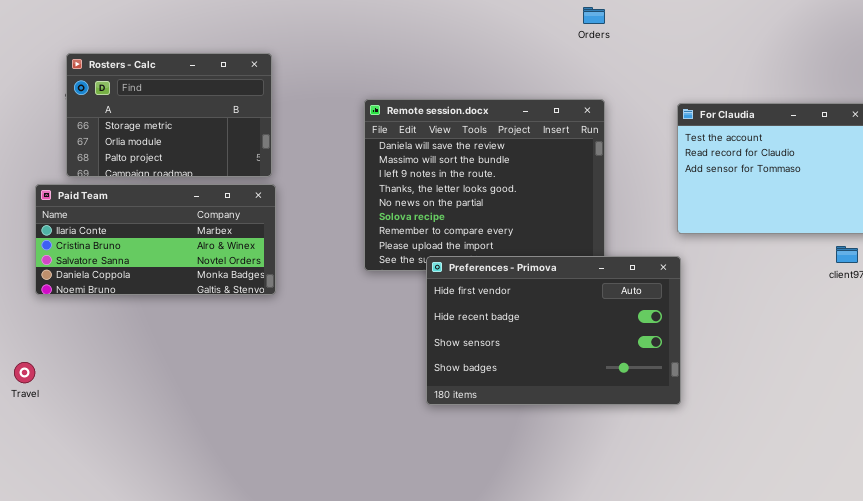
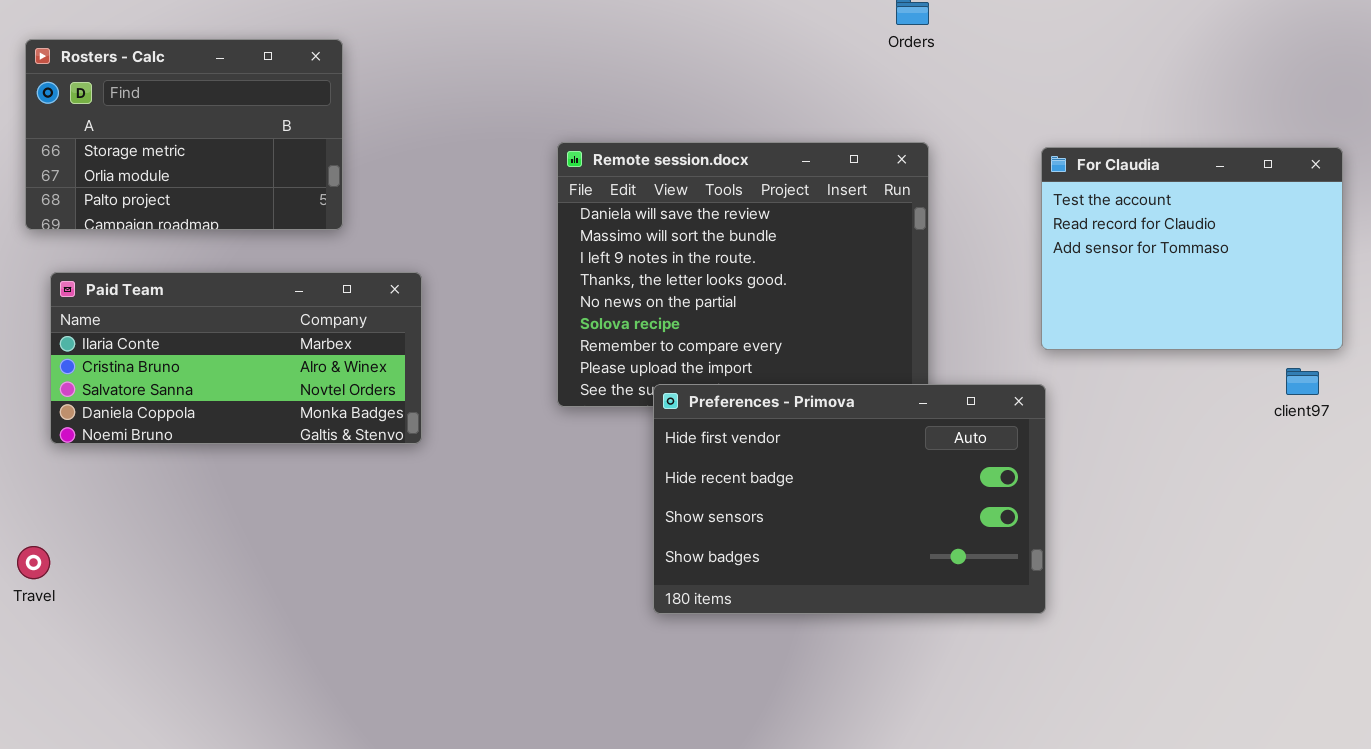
Rosters - Calc: [66,53,272,177] -> [25,39,343,230], moved

